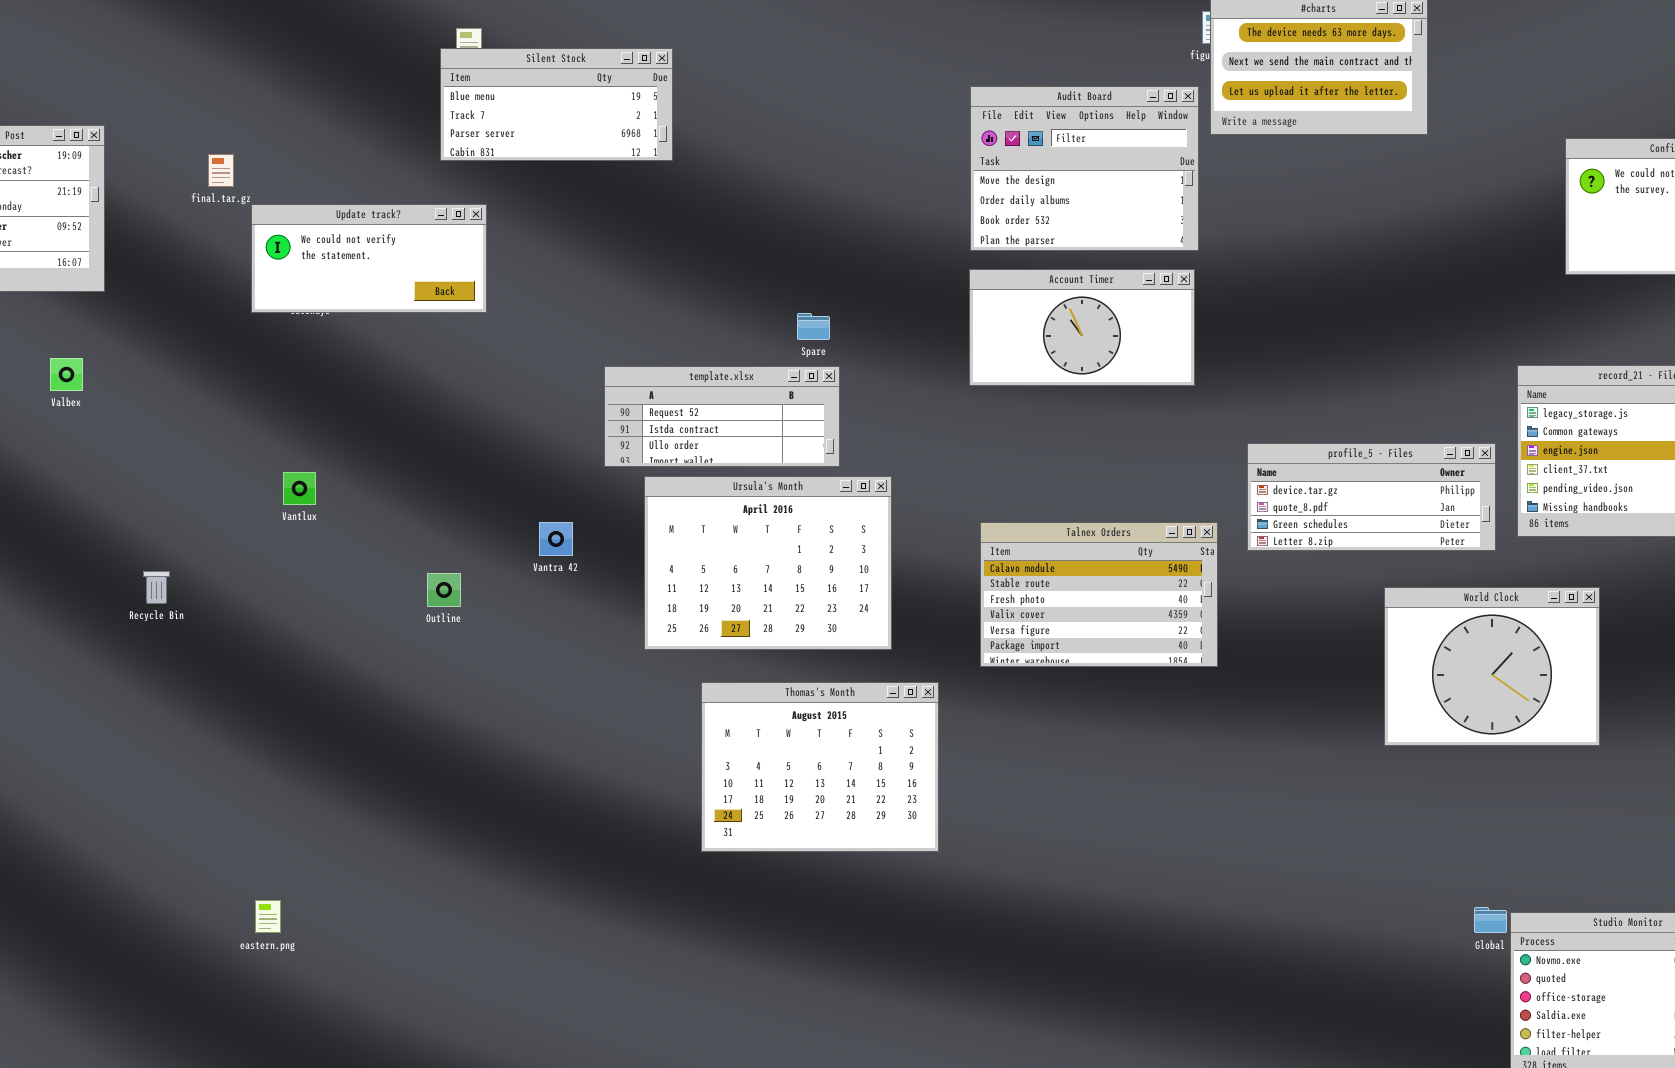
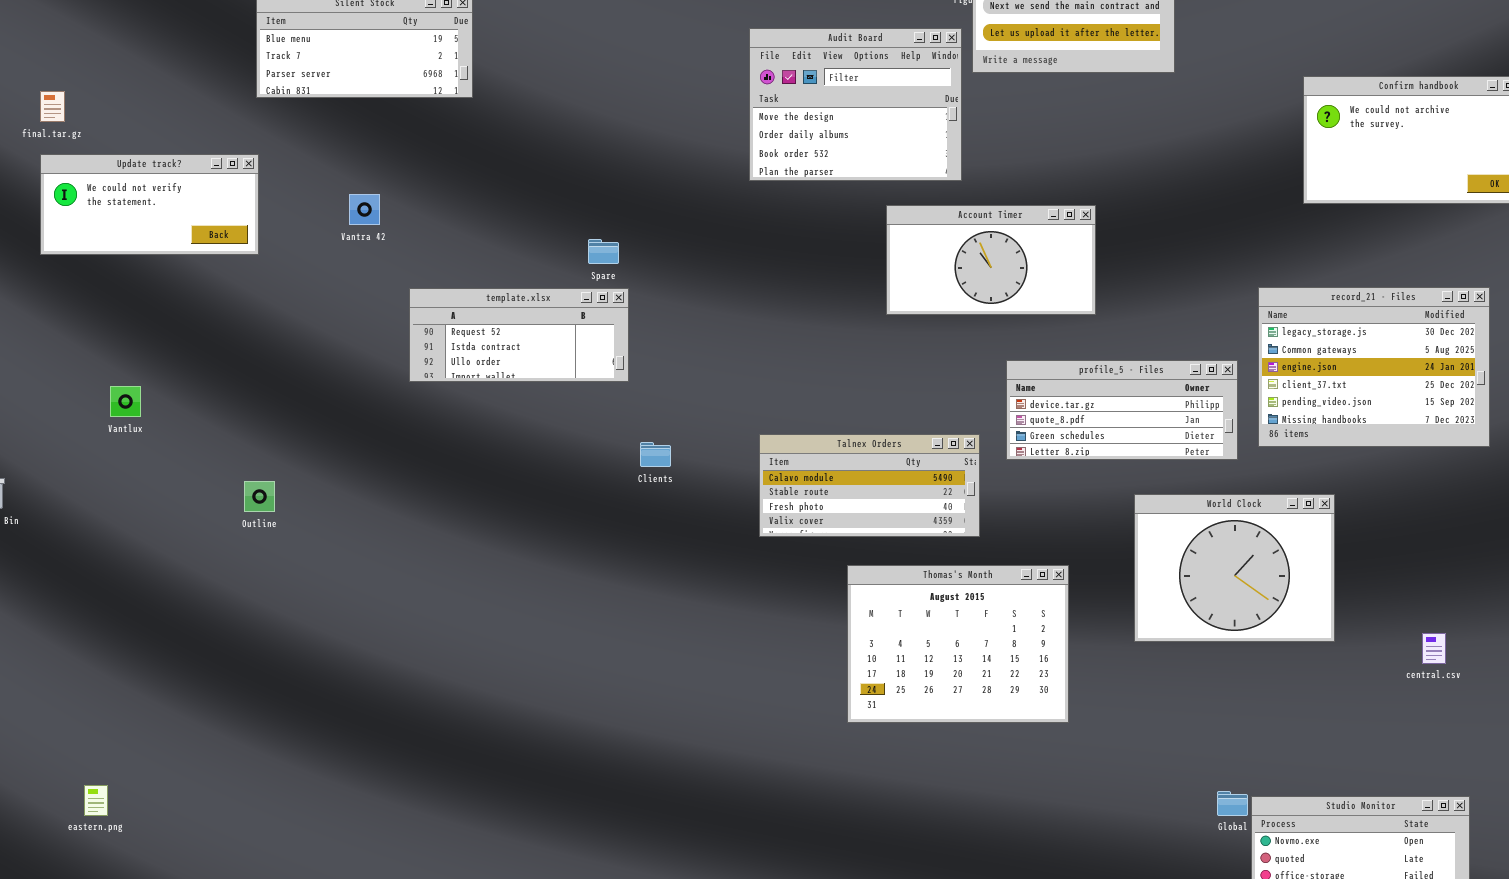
Update track?: [251,204,487,313] -> [40,154,259,255], moved
Account Timer: [969,269,1195,386] -> [886,205,1096,315], moved
Ursula's Month: [644,476,892,650] -> none, closed
Vantra 42: [539,522,573,556] -> [349,194,380,225], moved
Talnex Orders: [980,522,1218,667] -> [759,434,980,537], resized
Thomas's Month: [701,682,939,852] -> [847,565,1069,723], moved

